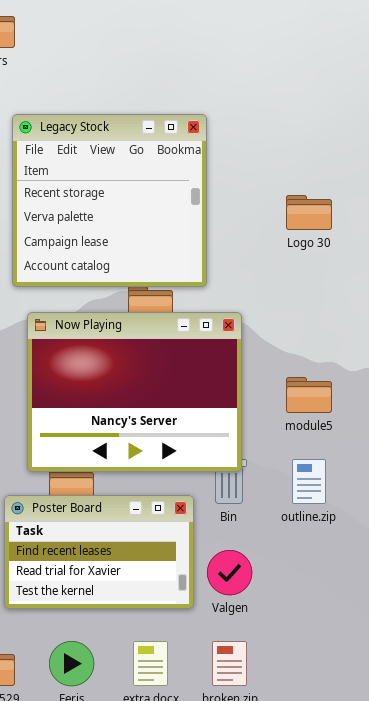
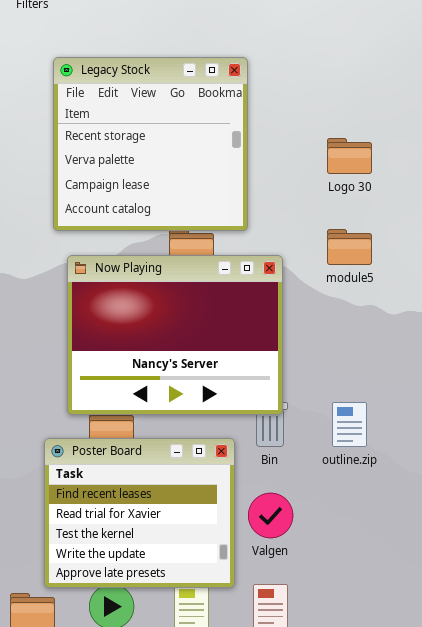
module5: [286,377,332,413] -> [327,229,372,265], moved
Poster Board: [4,495,194,609] -> [44,438,235,588], resized

